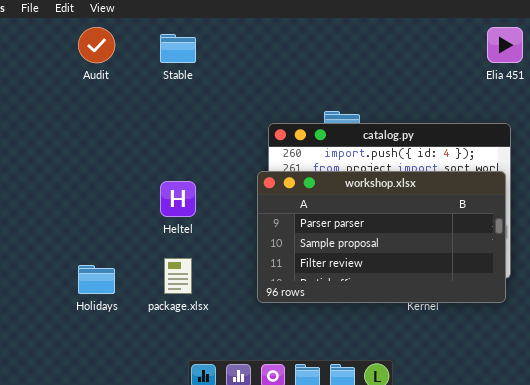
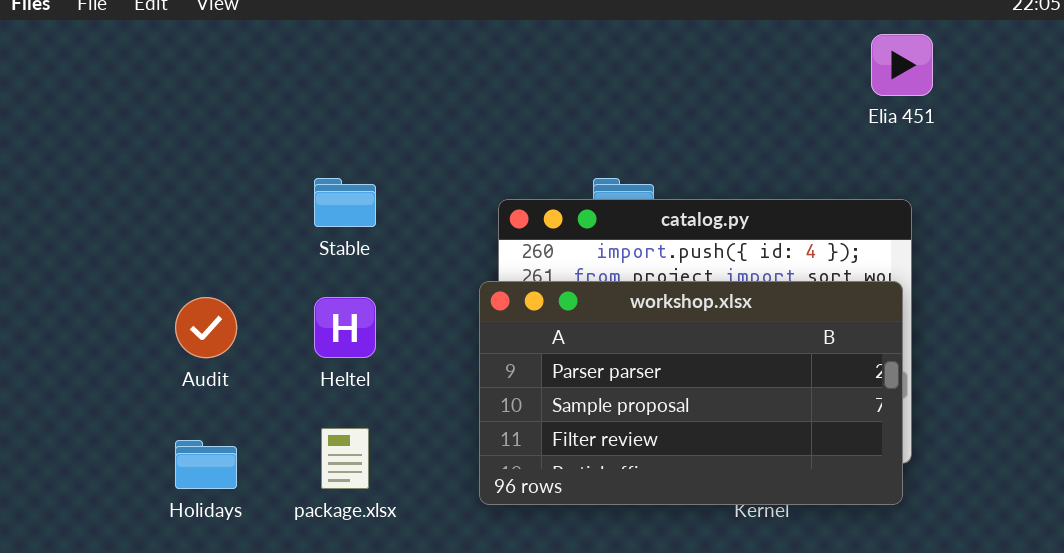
Audit: [78,27,115,63] -> [175,297,237,358], moved
Stable: [160,34,196,63] -> [314,178,376,227], moved

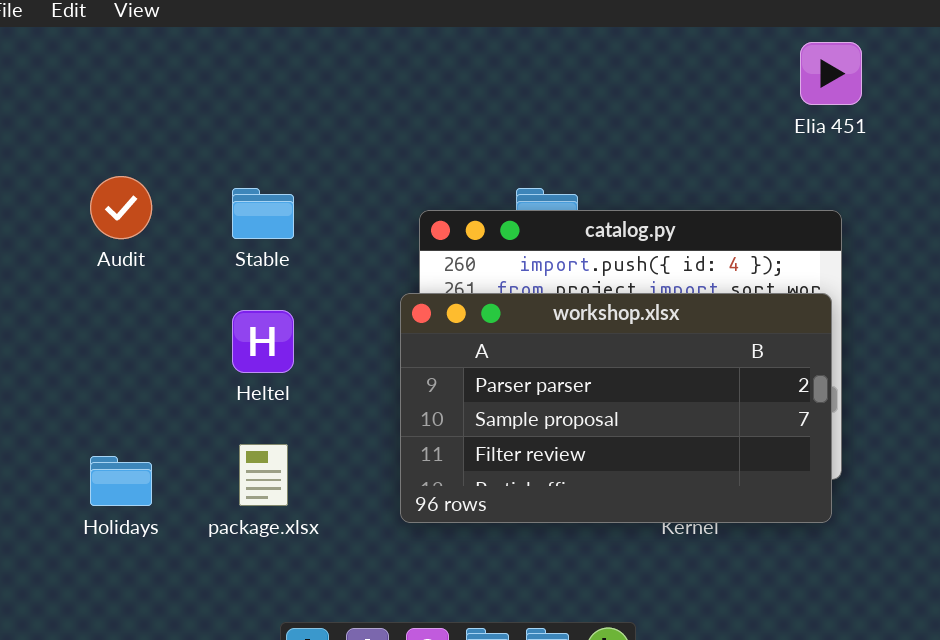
Audit: [175,297,237,358] -> [90,176,152,239], moved

